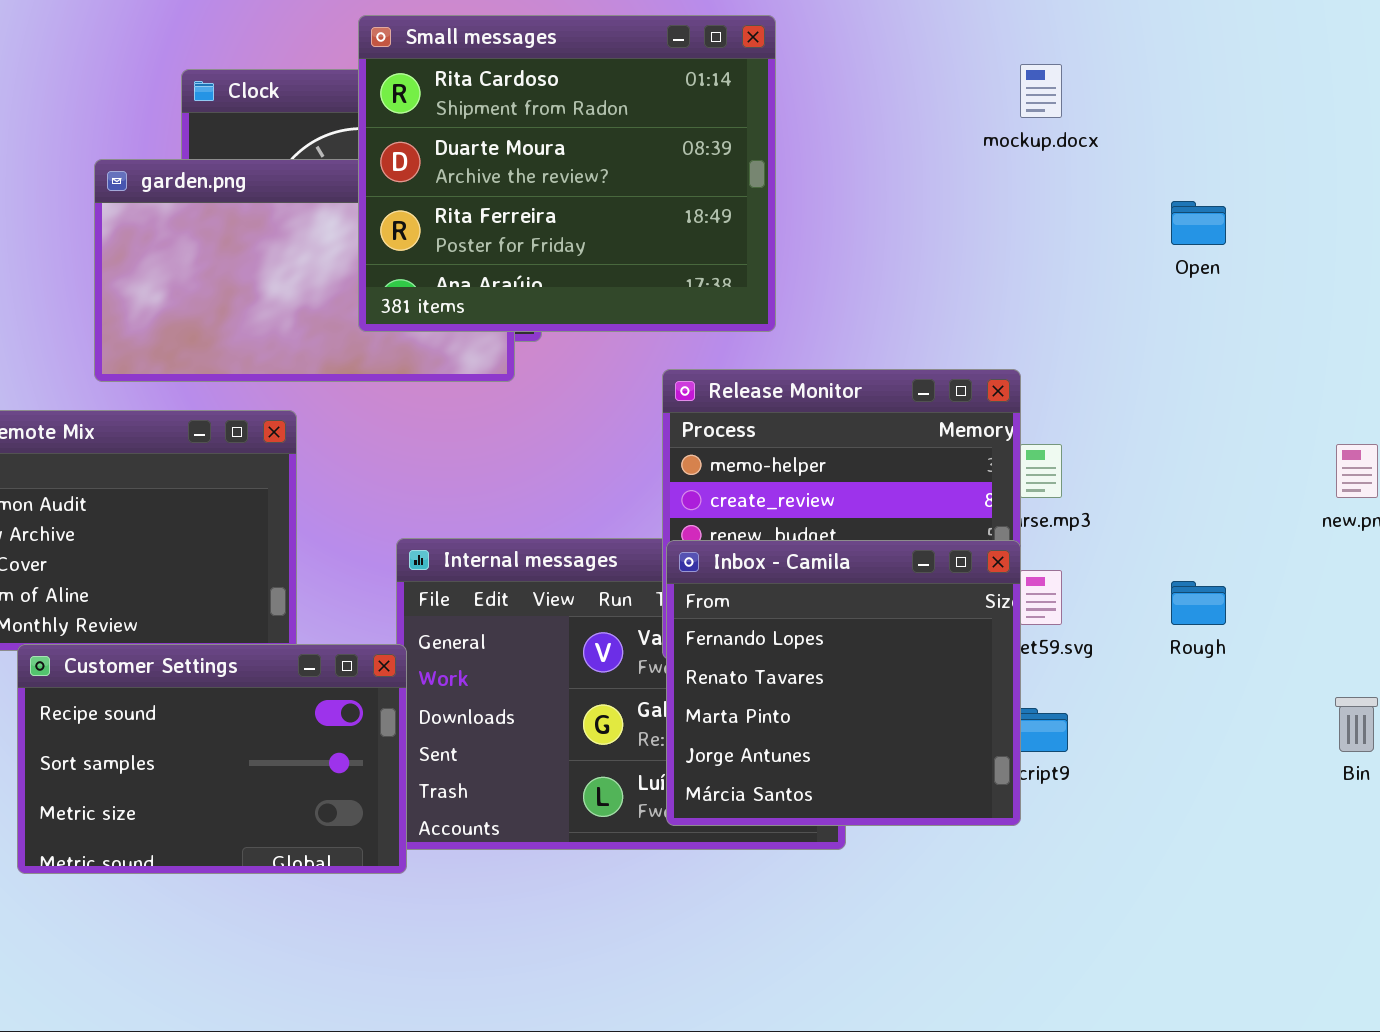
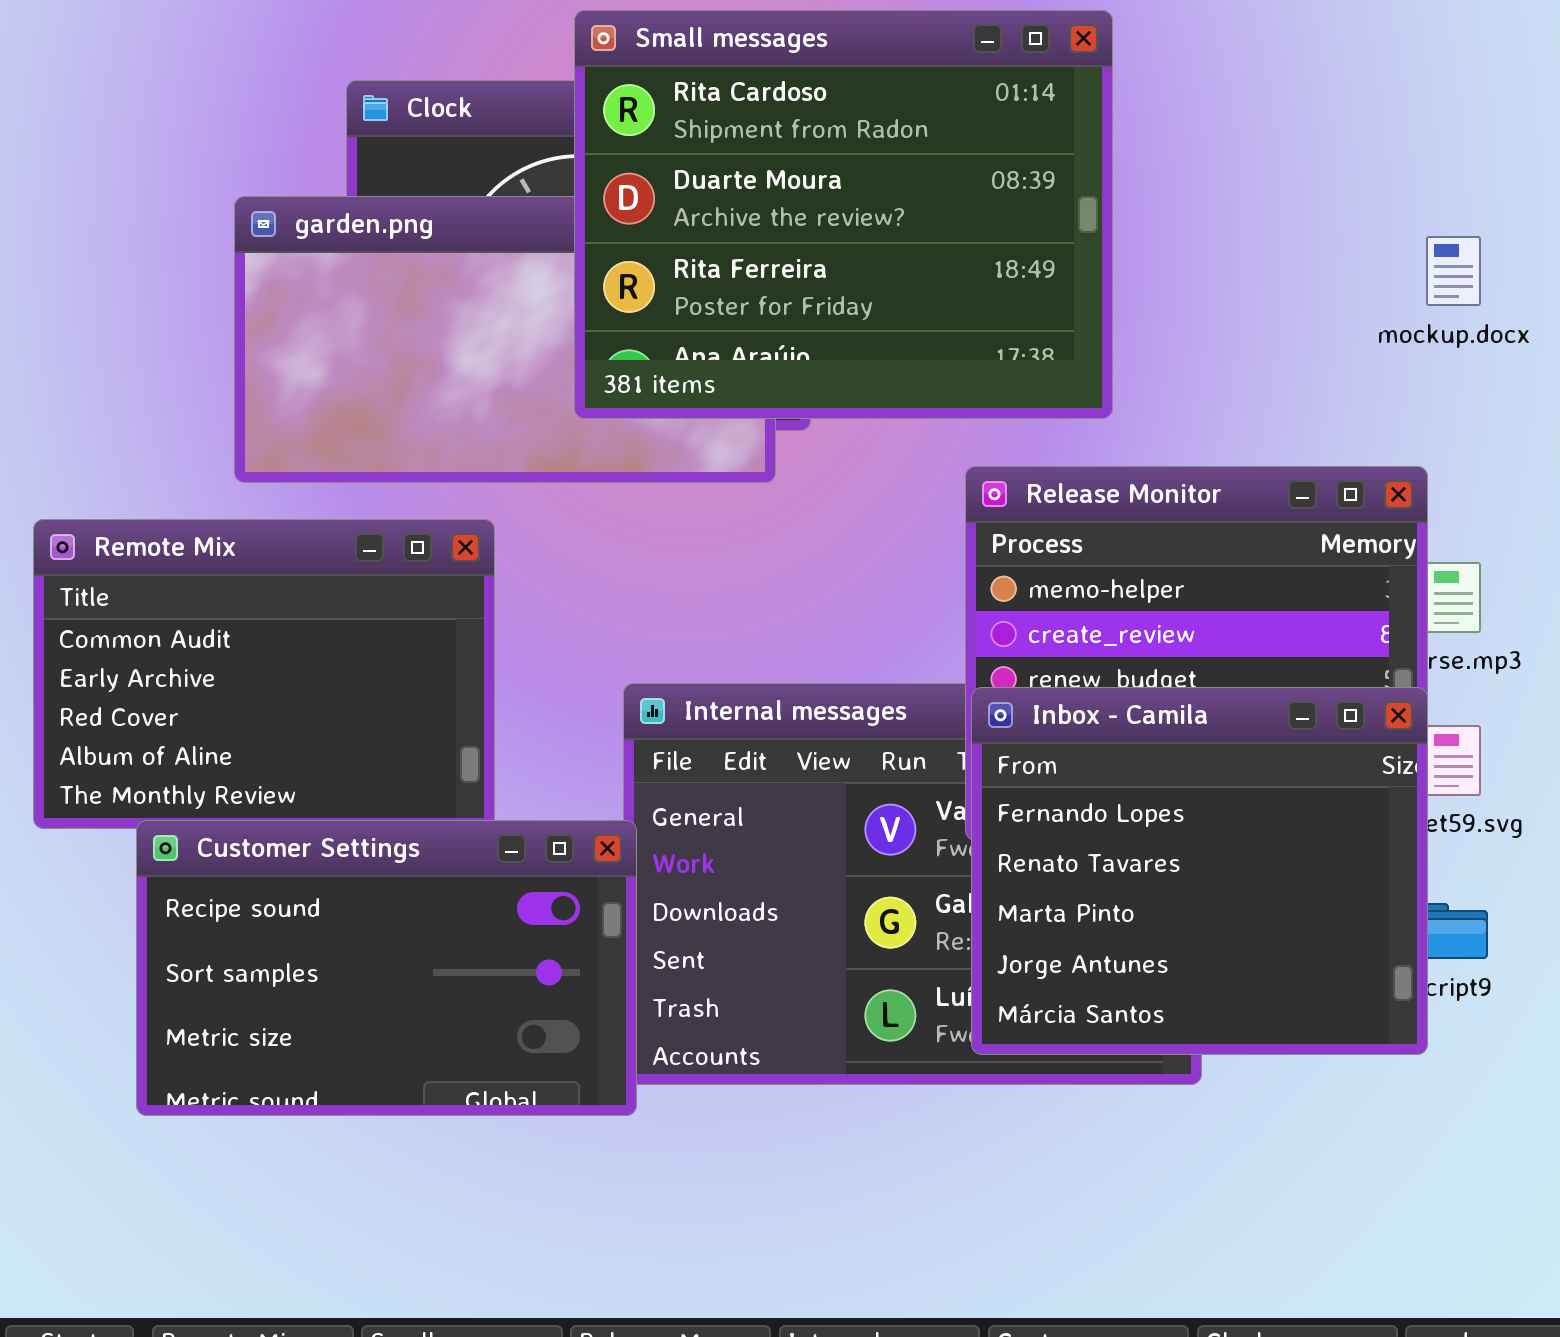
mockup.docx: [1020,64,1062,118] -> [1426,236,1481,306], moved

